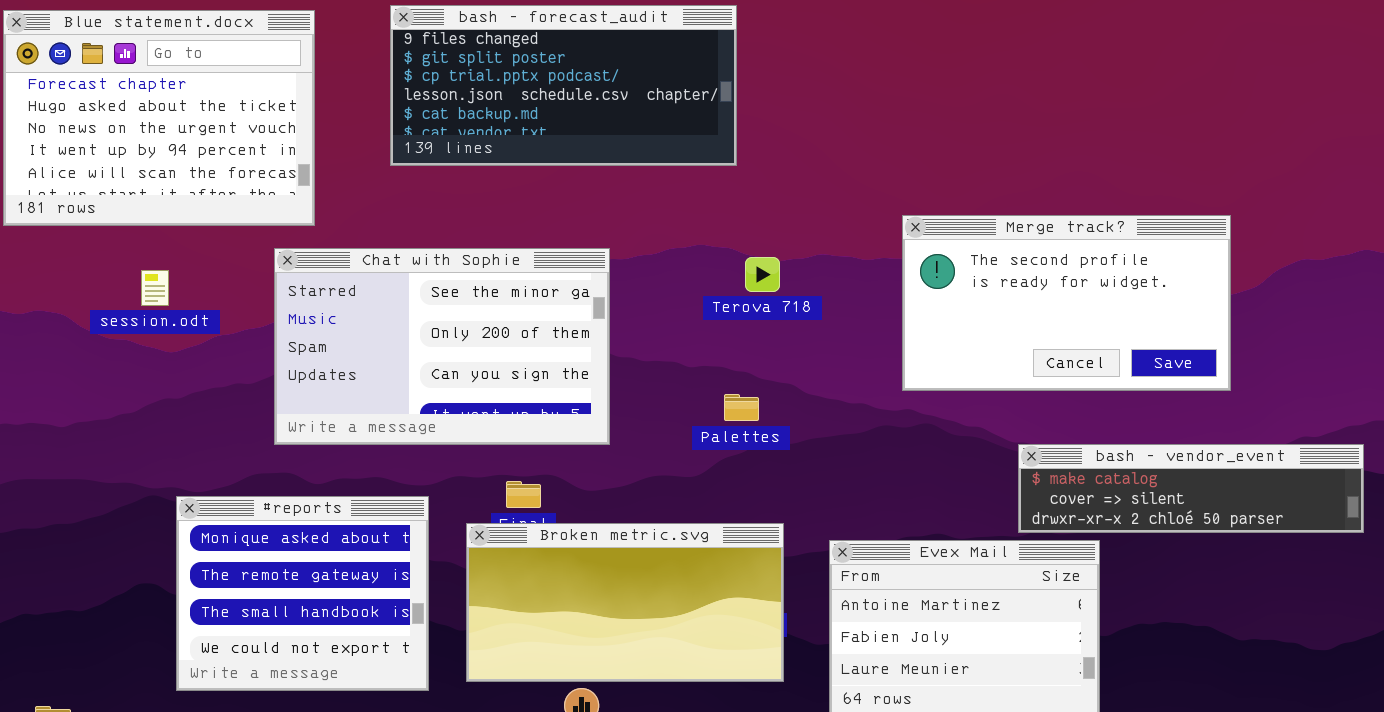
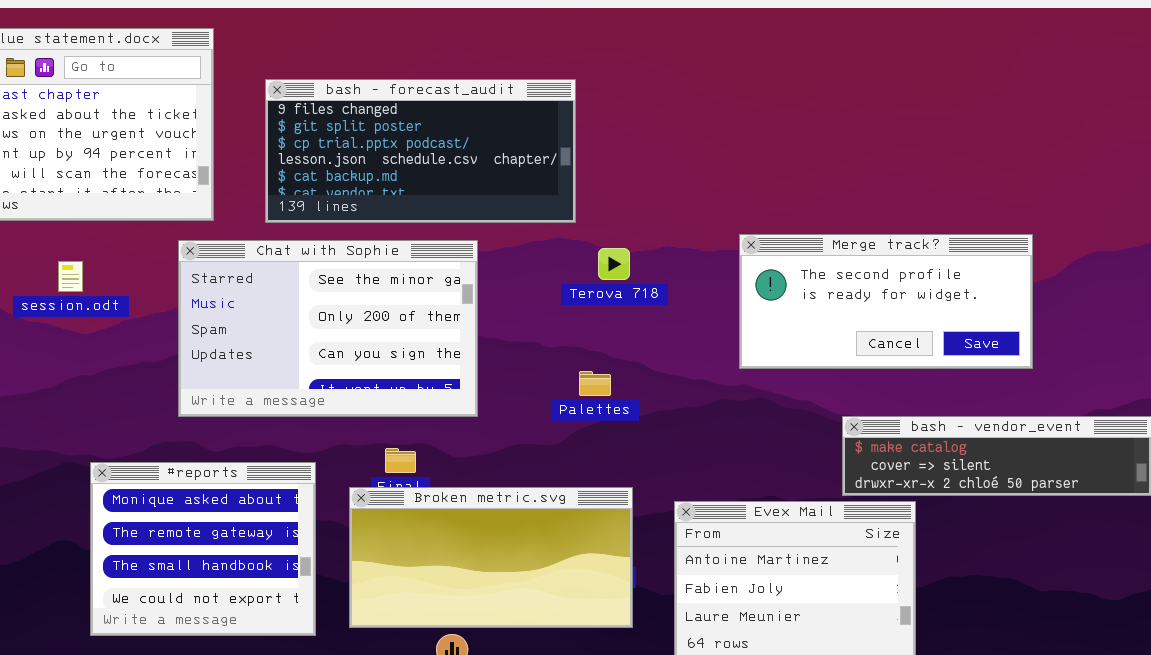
bash - forecast_audit: [390,5,737,166] -> [265,79,576,223], moved
Merge track?: [902,215,1231,391] -> [739,234,1033,369], resized

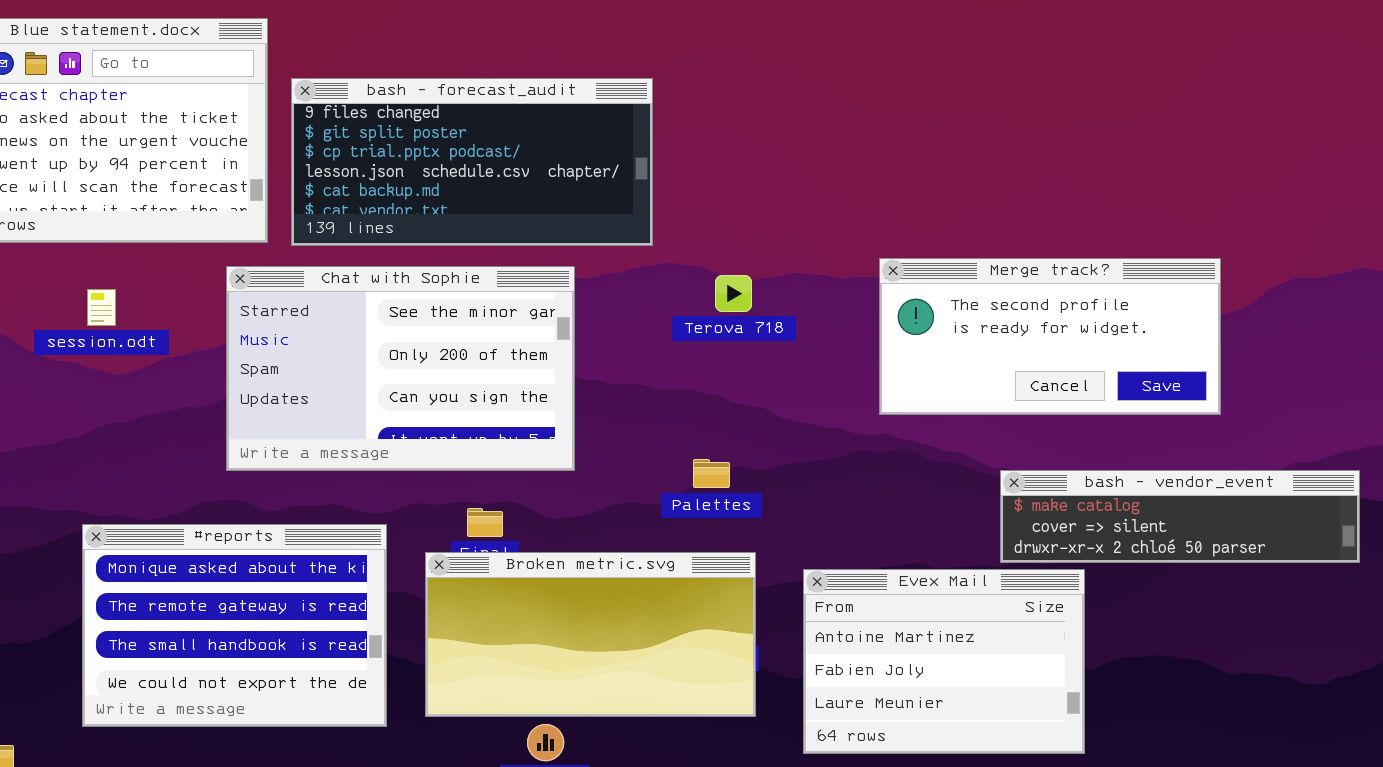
bash - forecast_audit: [265,79,576,223] -> [291,78,653,246], moved
Palettes: [579,371,611,396] -> [693,459,730,488], moved
#reports: [90,462,316,636] -> [82,524,387,727], resized

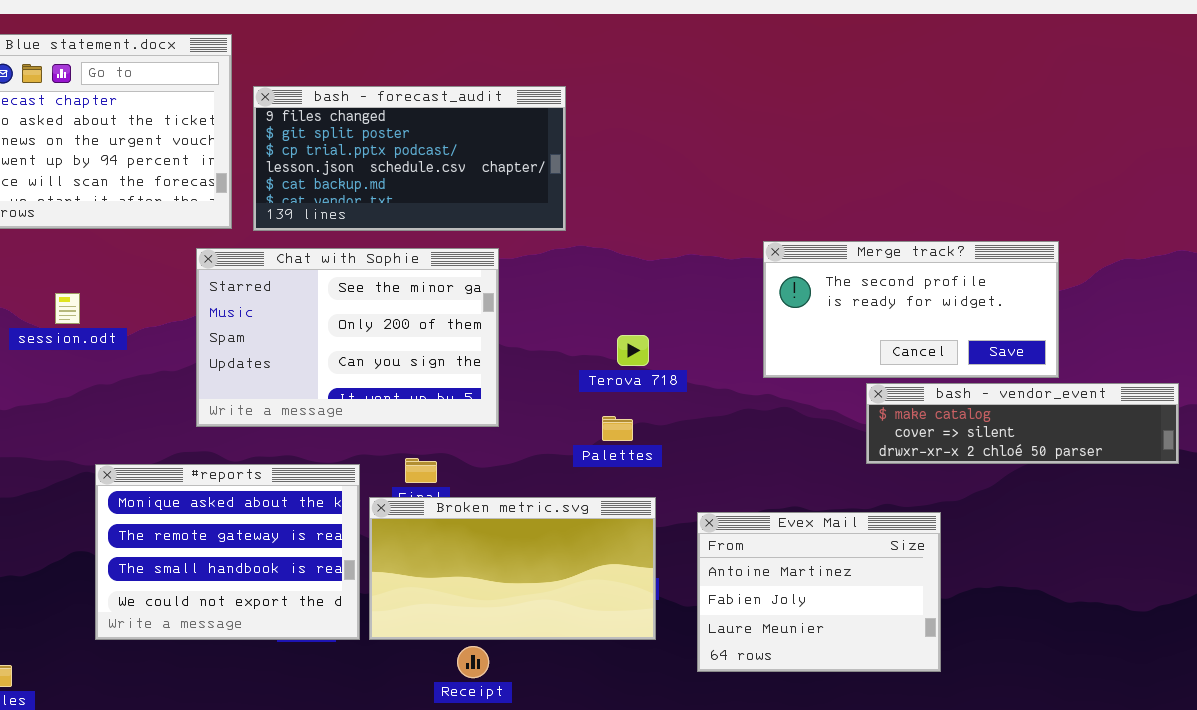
Terova 718: [715,275,752,312] -> [617,335,649,366], moved
session.odt: [87,289,116,326] -> [55,293,80,324], moved
bash - vendor_event: [1000,470,1360,563] -> [866,383,1179,464], moved
#reports: [82,524,387,727] -> [95,464,360,640], moved

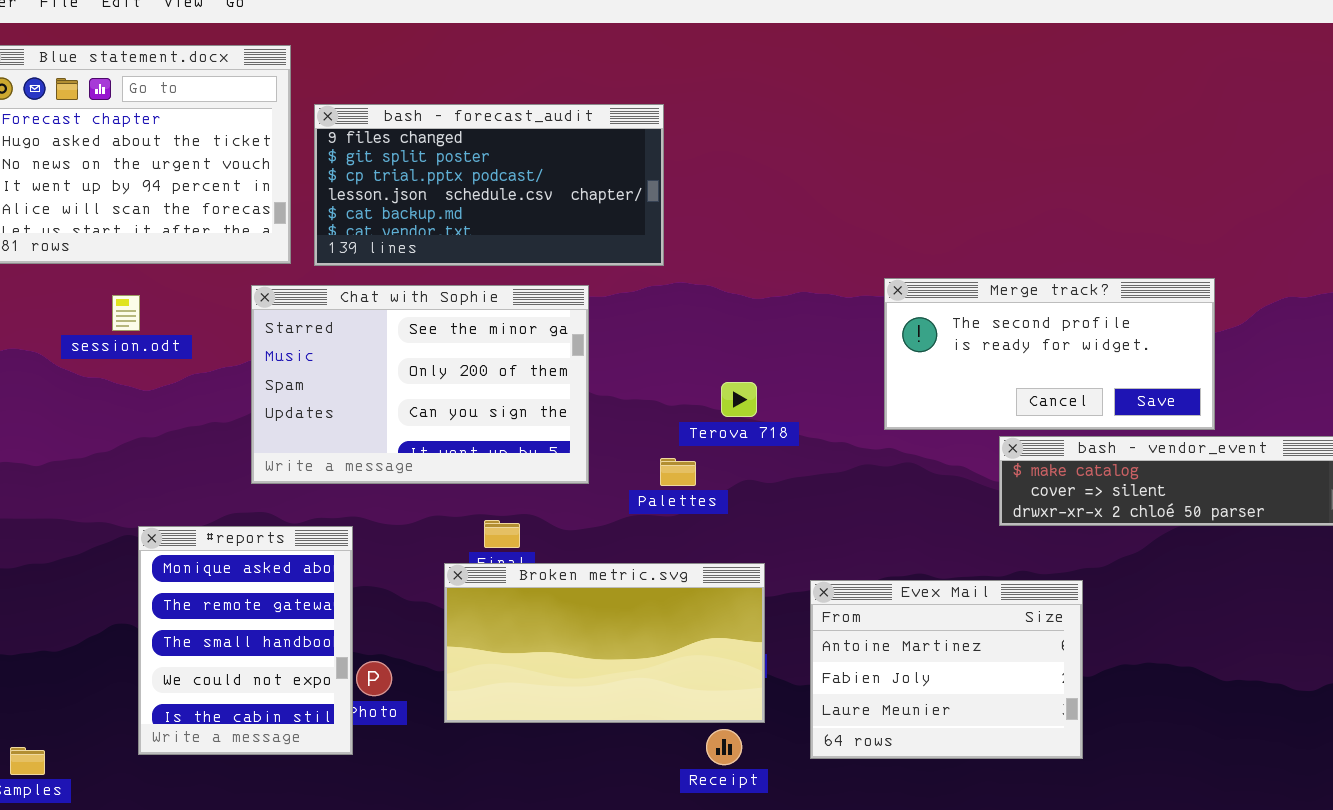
session.odt: [55,293,80,324] -> [112,295,140,331], moved
Palettes: [602,416,633,441] -> [660,458,696,486], moved
#reports: [95,464,360,640] -> [138,526,353,755], resized
Receipt: [457,646,489,678] -> [706,729,742,765], moved

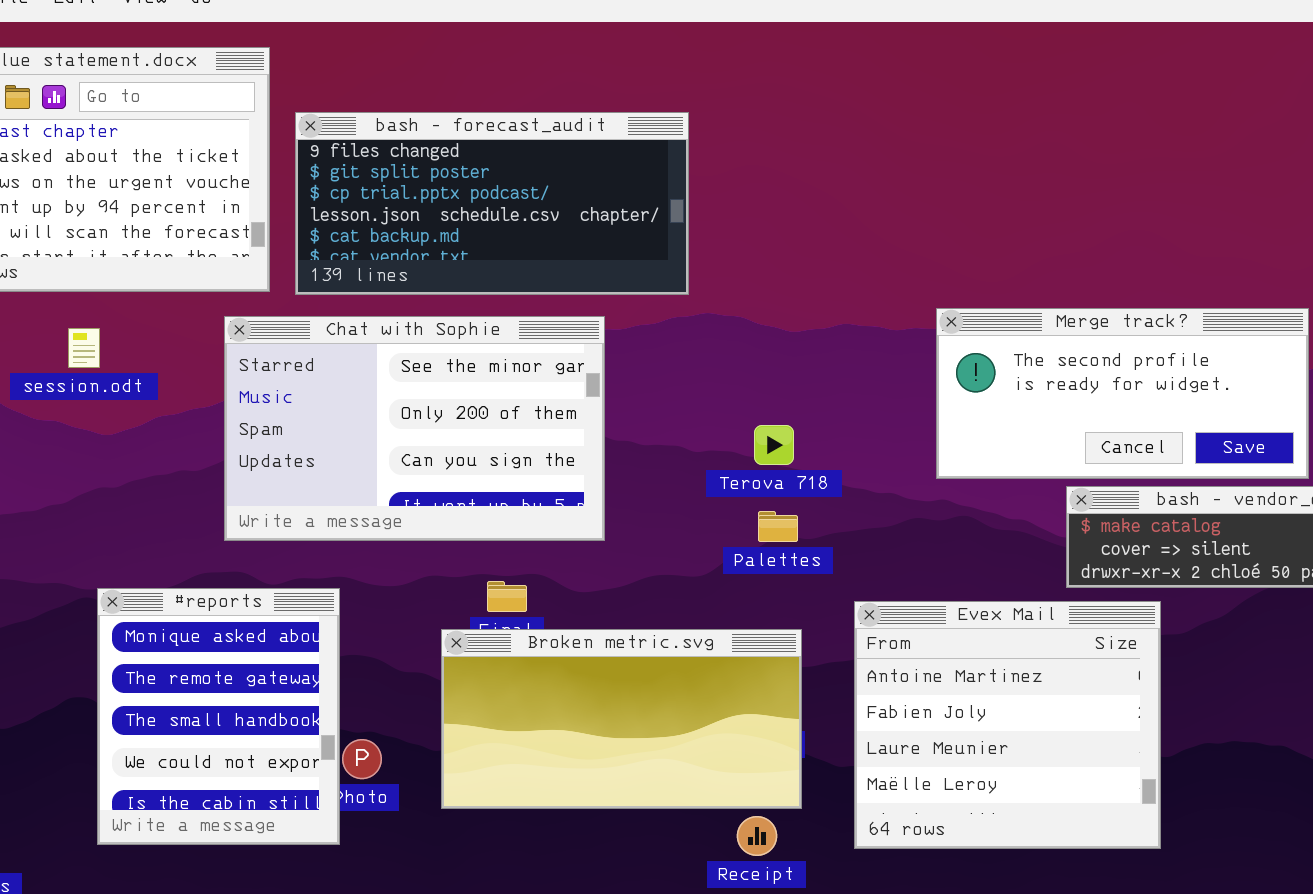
Palettes: [660,458,696,486] -> [758,511,798,542], moved
Evex Mail: [810,580,1083,759] -> [854,601,1161,849], resized

